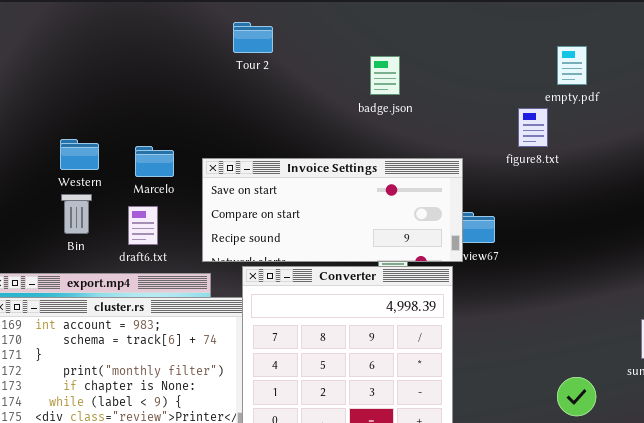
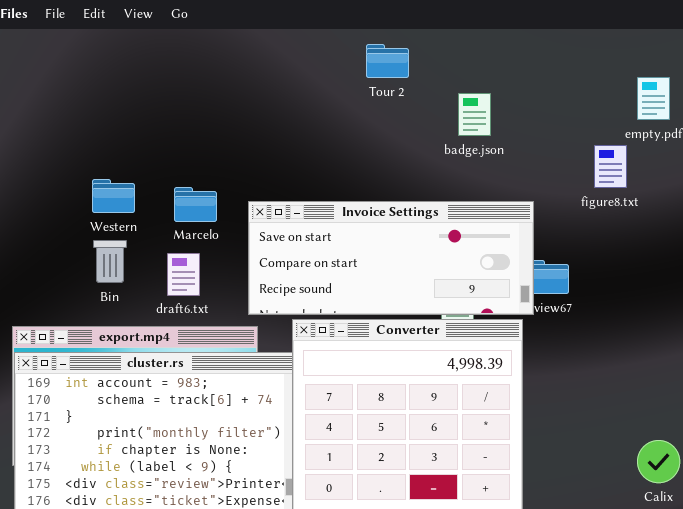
Tour 2: [233,22,273,53] -> [366,44,409,78], moved
badge.json: [370,56,400,95] -> [458,93,491,136], moved

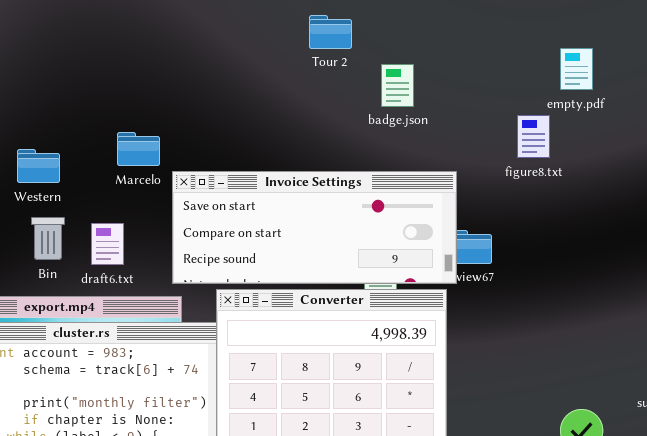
Tour 2: [366,44,409,78] -> [309,15,352,49], moved
Marcelo: [174,187,217,222] -> [117,132,160,166], moved
Bin: [93,240,127,283] -> [31,217,65,260], moved

